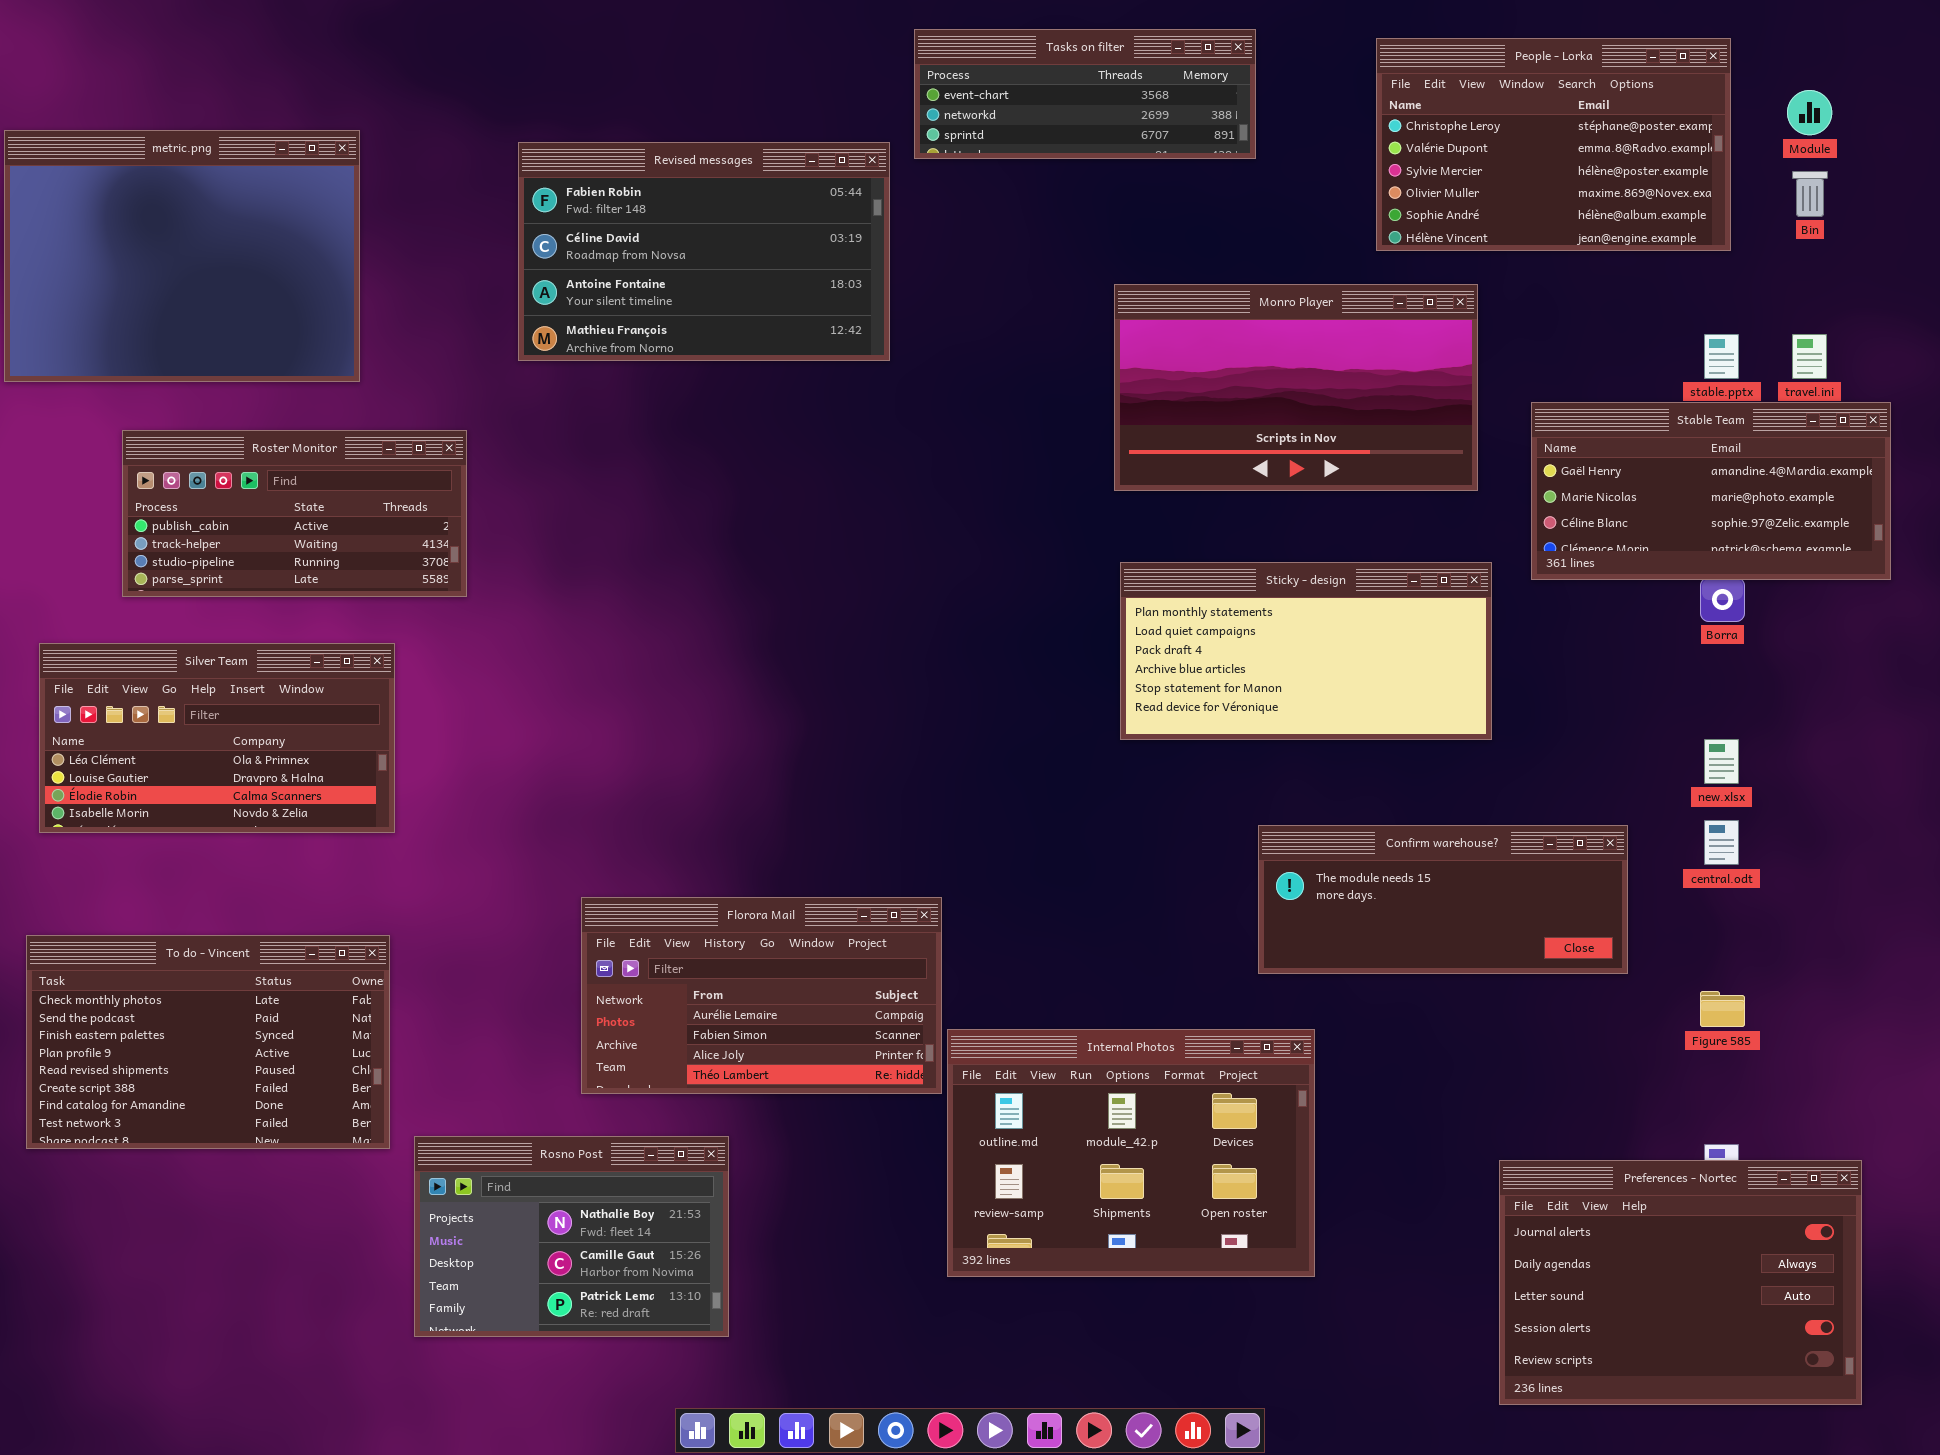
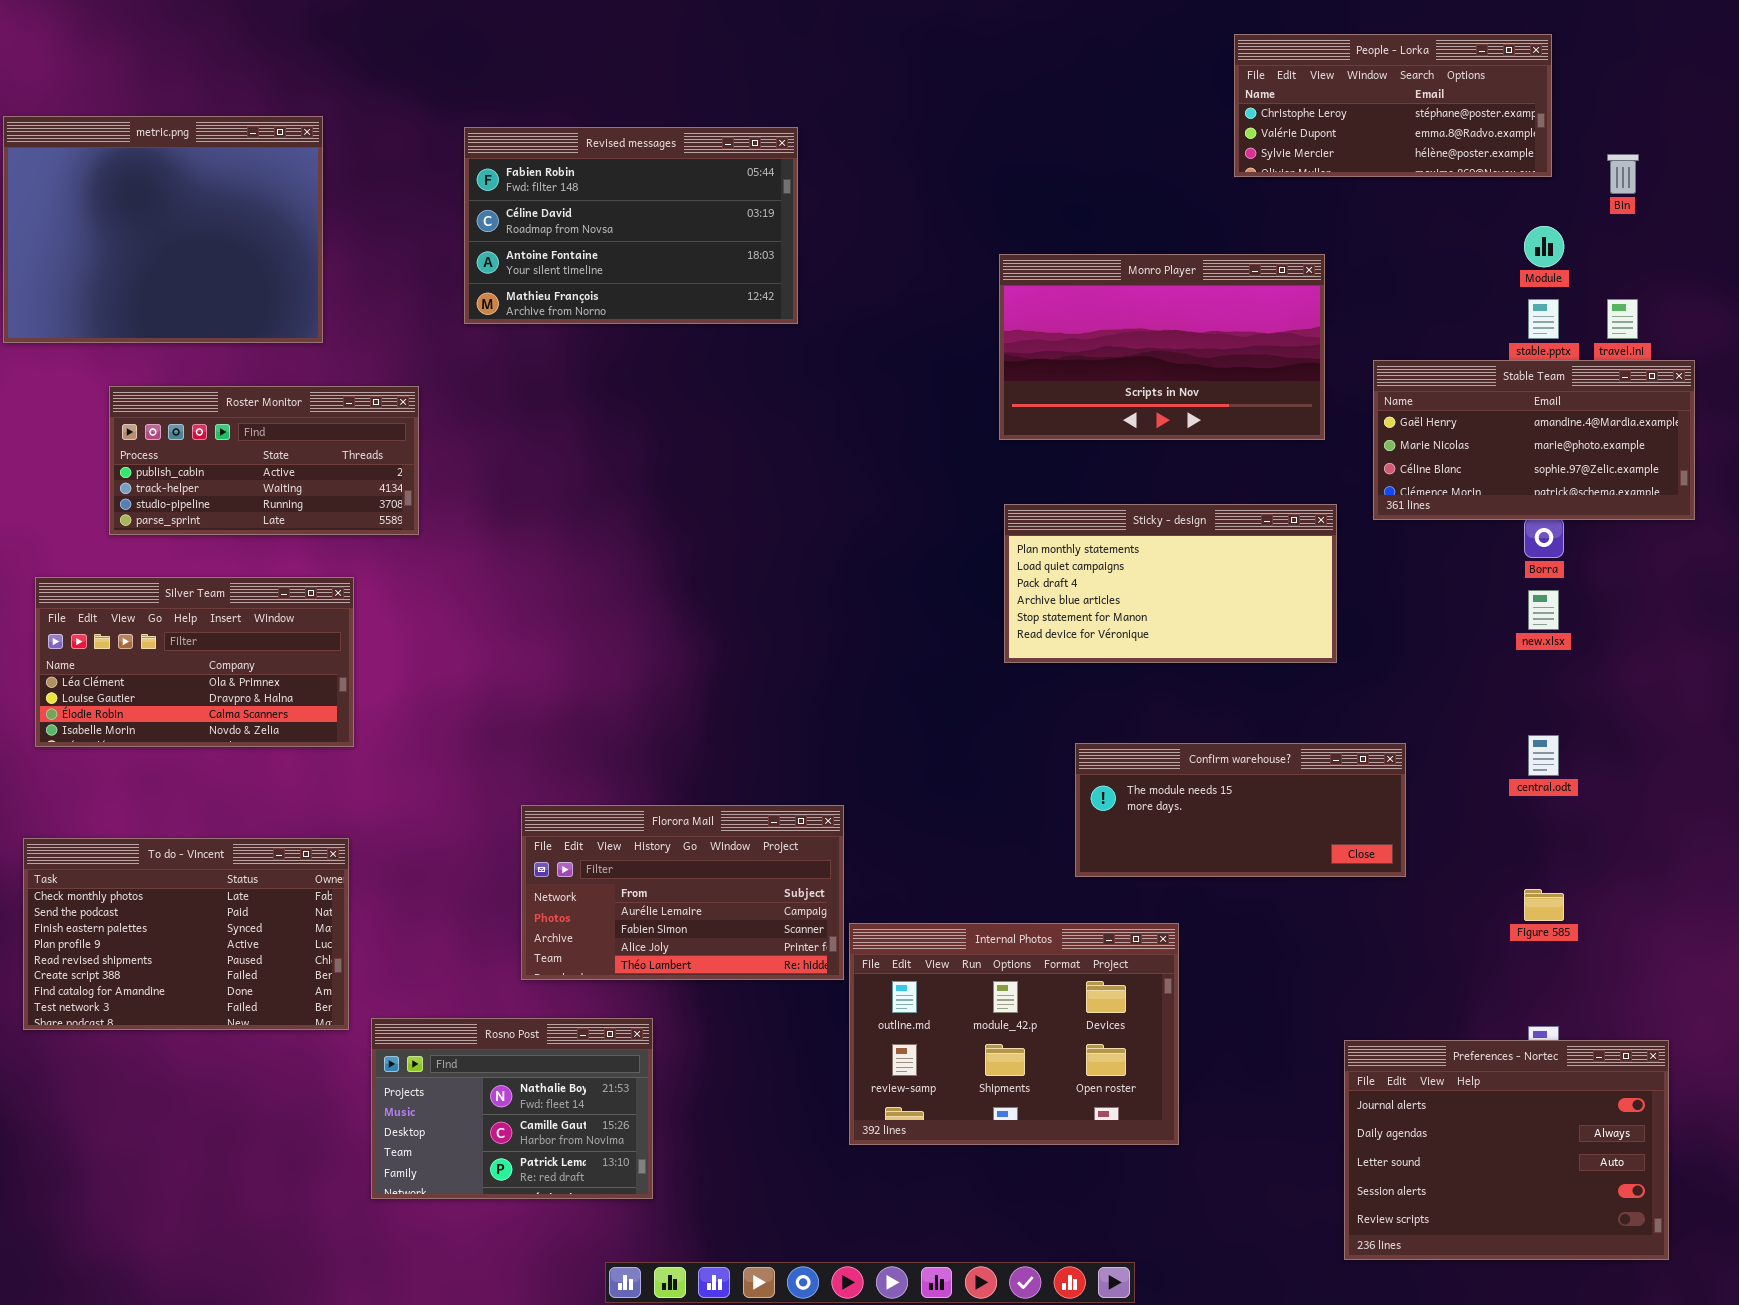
Tasks on filter: [914,29,1256,159] -> none, closed
People - Lorka: [1376,38,1731,251] -> [1234,34,1552,177], resized
Module: [1787,90,1832,135] -> [1524,226,1564,267], moved
new.xlsx: [1704,739,1739,784] -> [1528,590,1559,630], moved
Confirm warehouse?: [1258,825,1628,974] -> [1075,743,1406,877], moved

